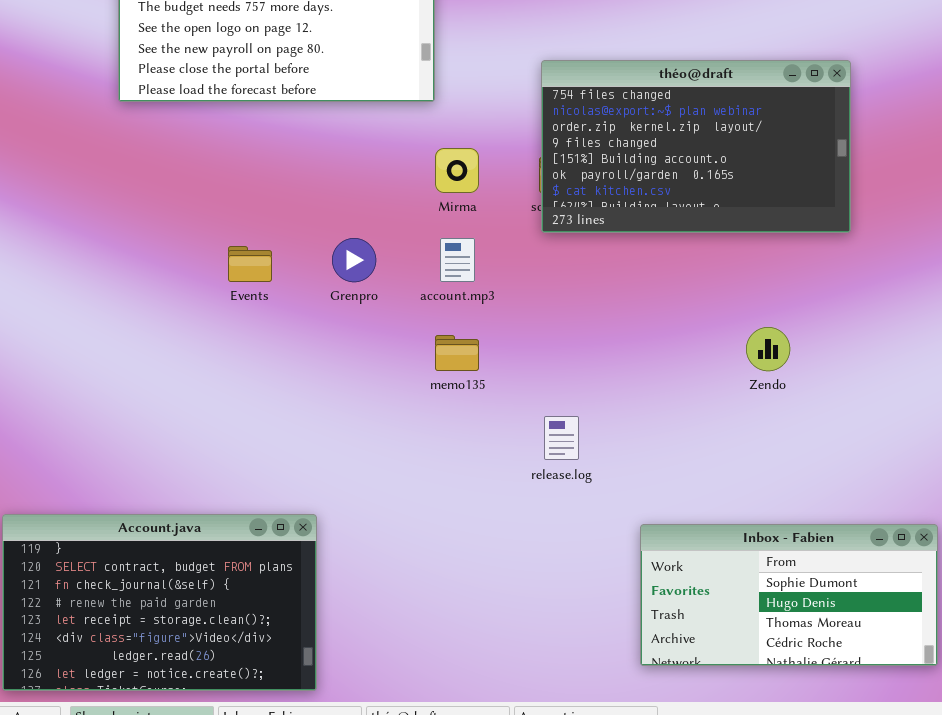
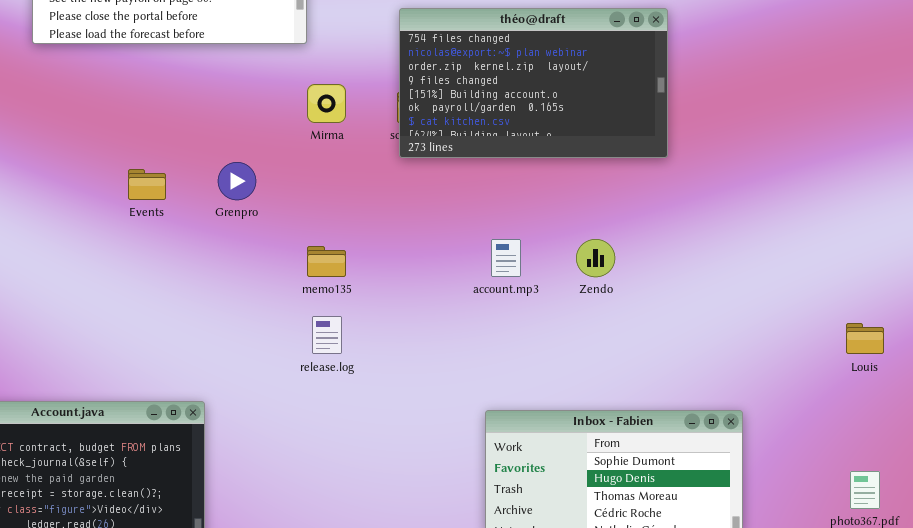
account.mp3: [440,238,475,282] -> [491,239,521,277], moved
release.log: [544,416,579,460] -> [312,316,342,354], moved

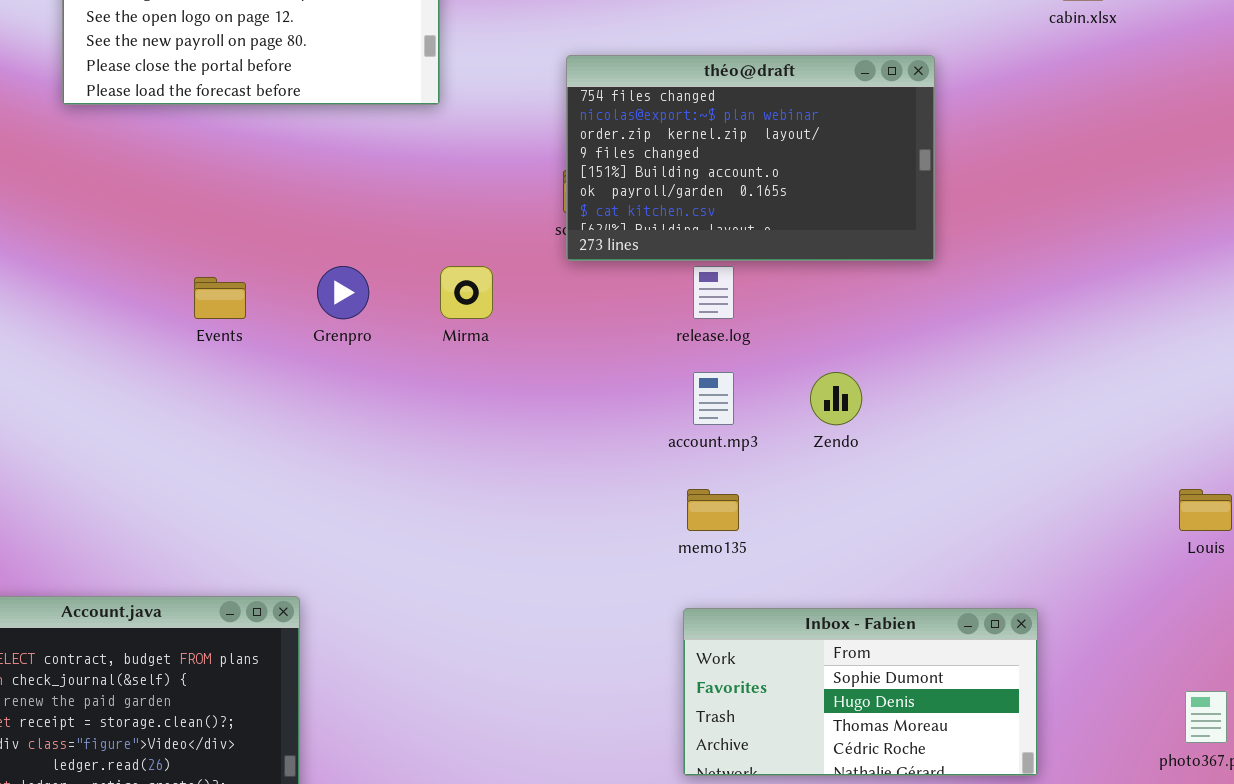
Mirma: [307,84,346,123] -> [440,266,493,319], moved
memo135: [307,246,346,277] -> [687,489,739,531], moved
release.log: [312,316,342,354] -> [693,266,734,319], moved

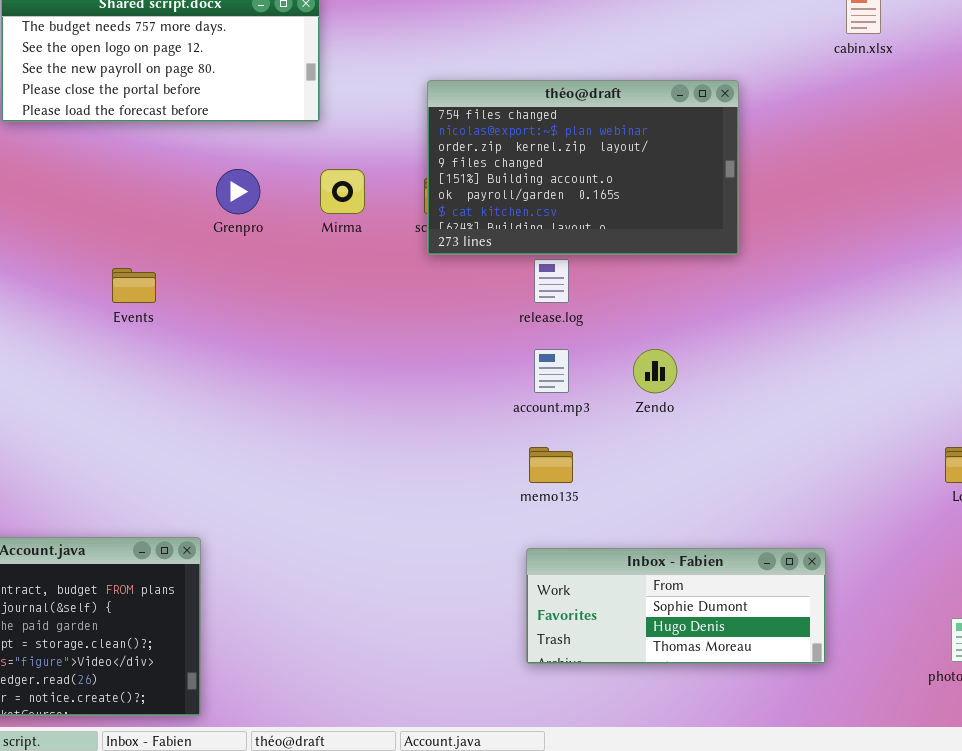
Grenpro: [317,266,369,319] -> [216,169,260,214], moved
Mirma: [440,266,493,319] -> [320,169,365,214], moved
Inbox - Fabien: [683,608,1038,776] -> [526,548,826,664], resized

